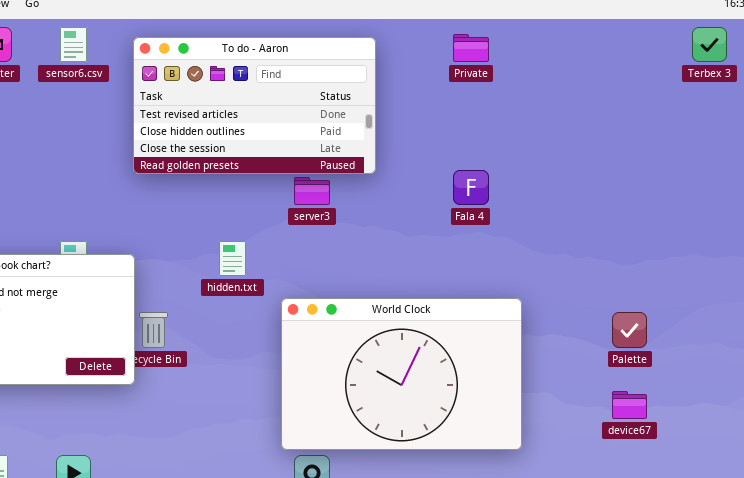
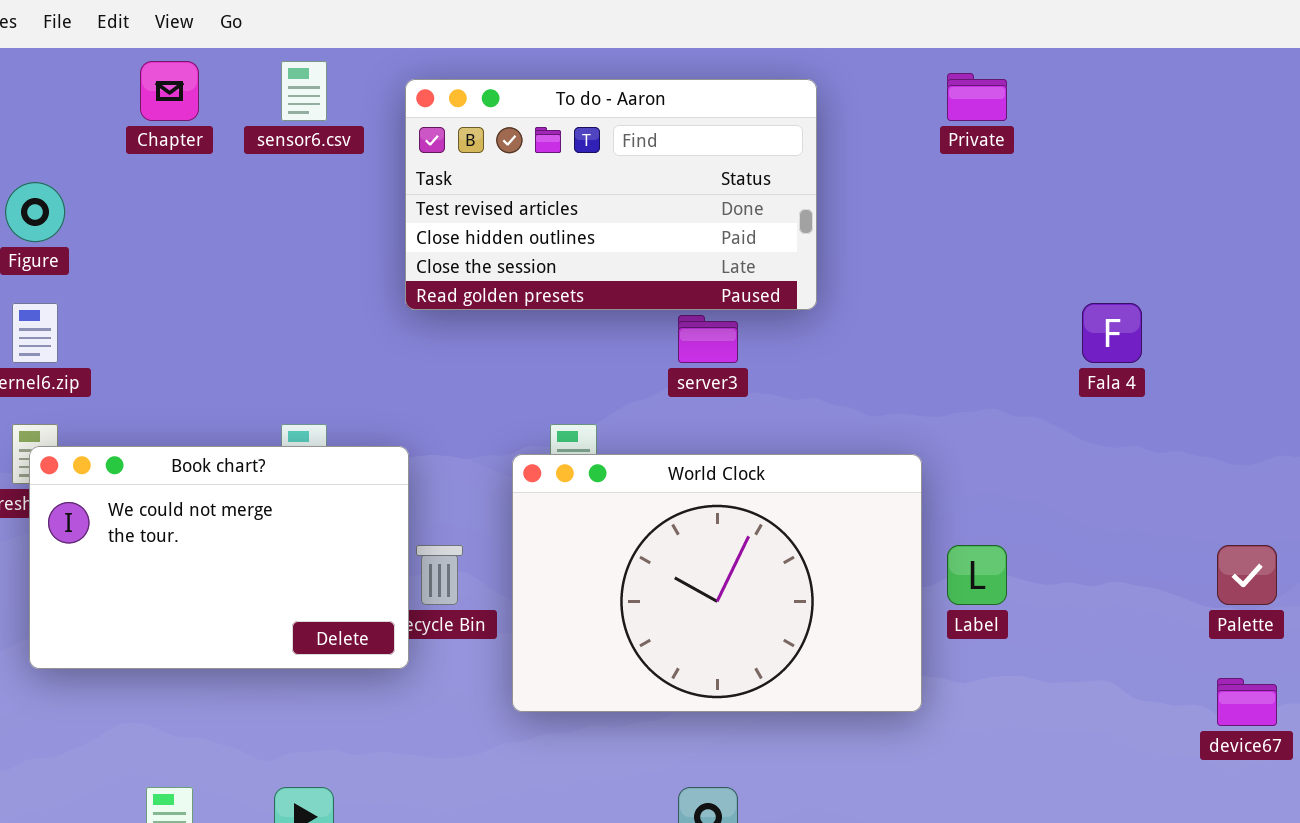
Fala 4: [453,170,489,205] -> [1082,303,1142,363], moved
World Clock: [281,298,522,450] -> [512,454,922,712], moved

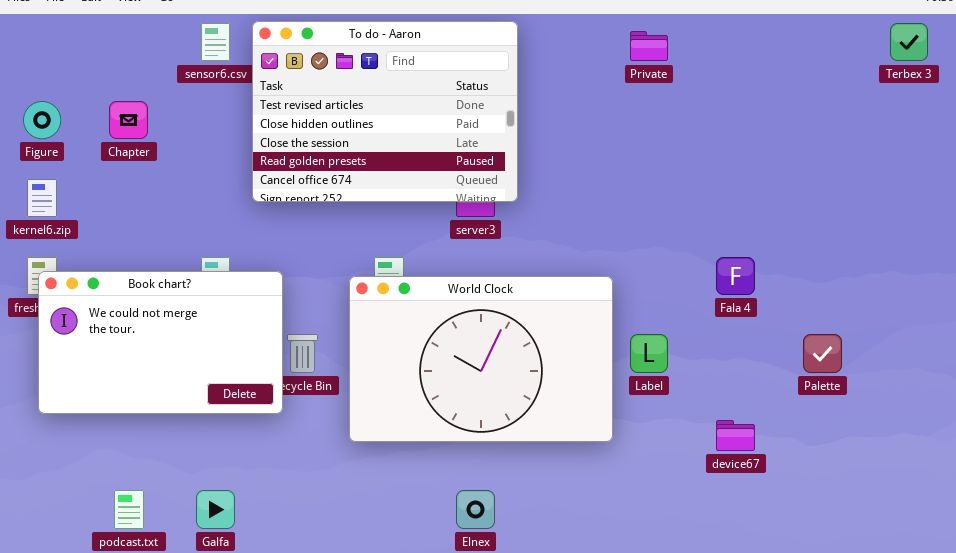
Chapter: [140,61,199,121] -> [109,101,148,139], moved
To do - Aaron: [405,79,817,310] -> [252,21,518,202], moved, resized
Fala 4: [1082,303,1142,363] -> [716,257,755,295], moved
device67: [1217,678,1277,726] -> [716,420,755,451], moved

